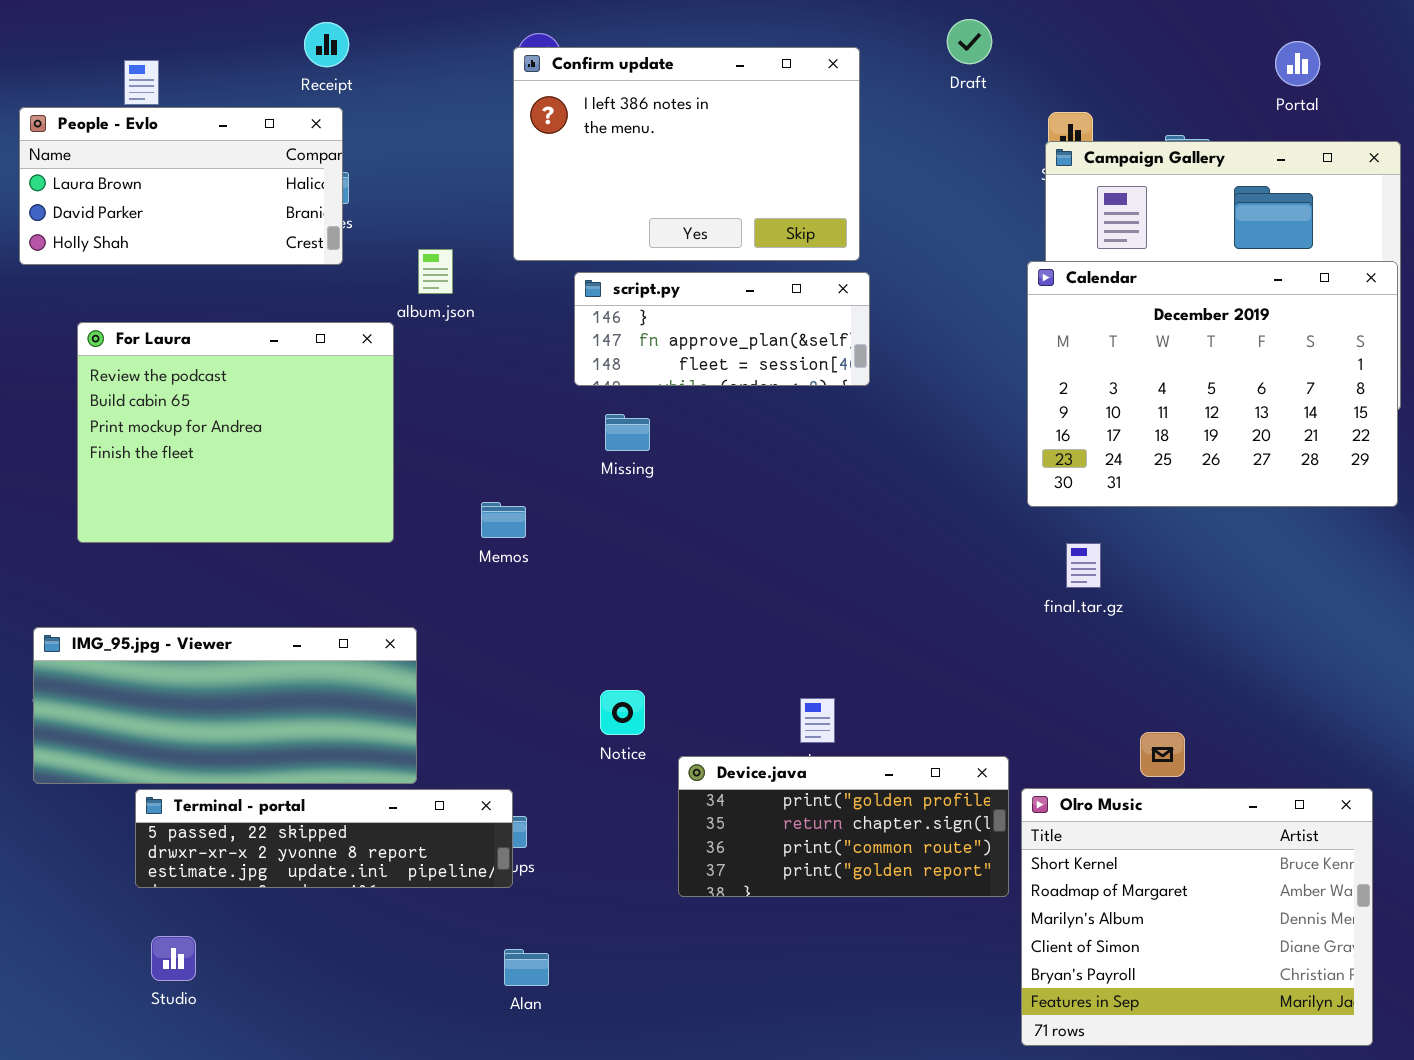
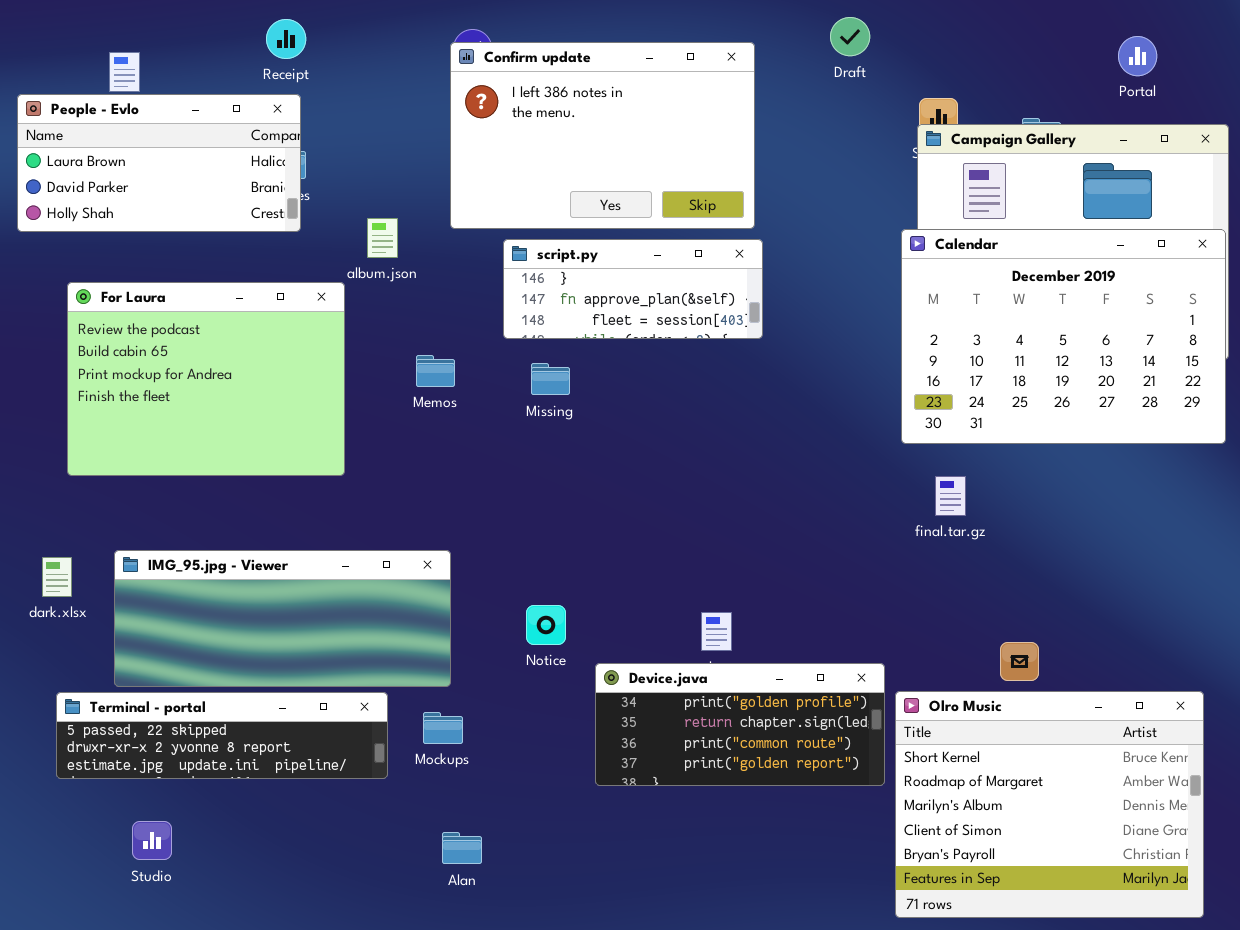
Memos: [481,502,526,538] -> [416,355,455,387], moved
IMG_95.jpg - Viewer: [33,627,417,784] -> [114,550,451,687], moved
Terminal - portal: [135,789,513,888] -> [56,692,388,779], moved

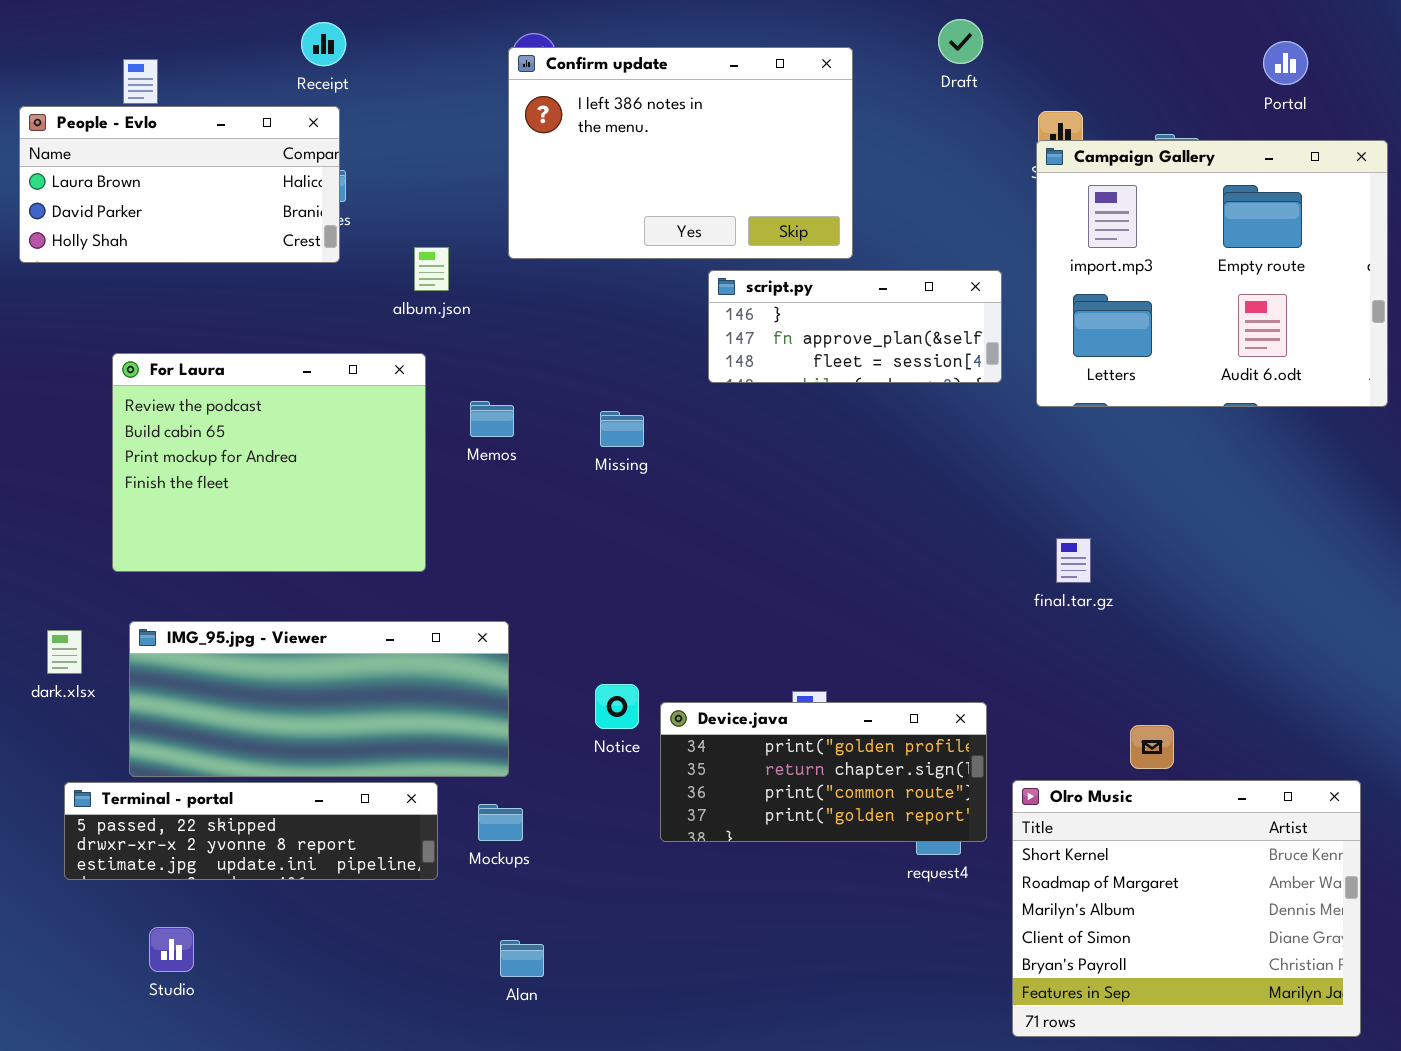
Calendar: [901,229,1226,444] -> none, closed
script.py: [503,239,763,339] -> [708,270,1002,383], moved
For Laura: [67,282,345,476] -> [112,353,426,572], moved
Device.java: [595,663,885,786] -> [660,702,987,842], moved

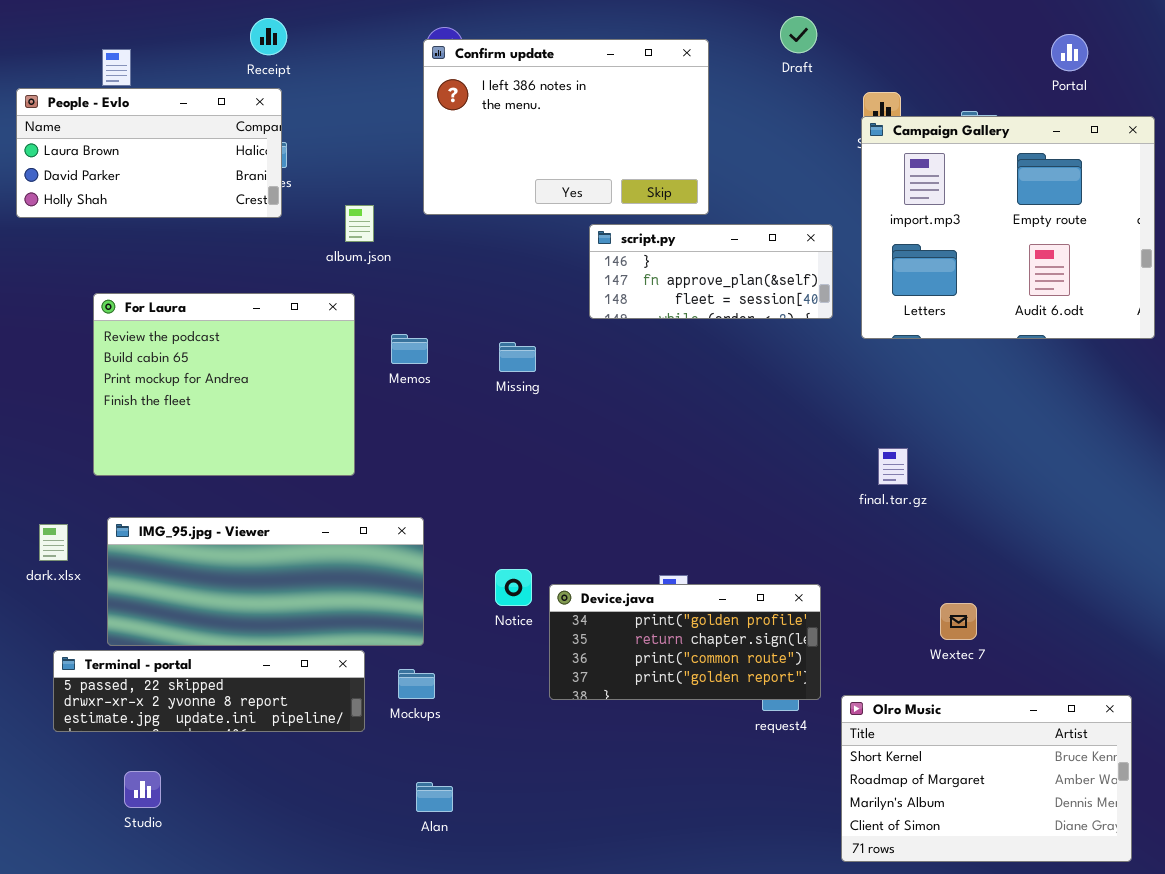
Olro Music: [1012,780,1361,1037] -> [841,695,1132,862], resized

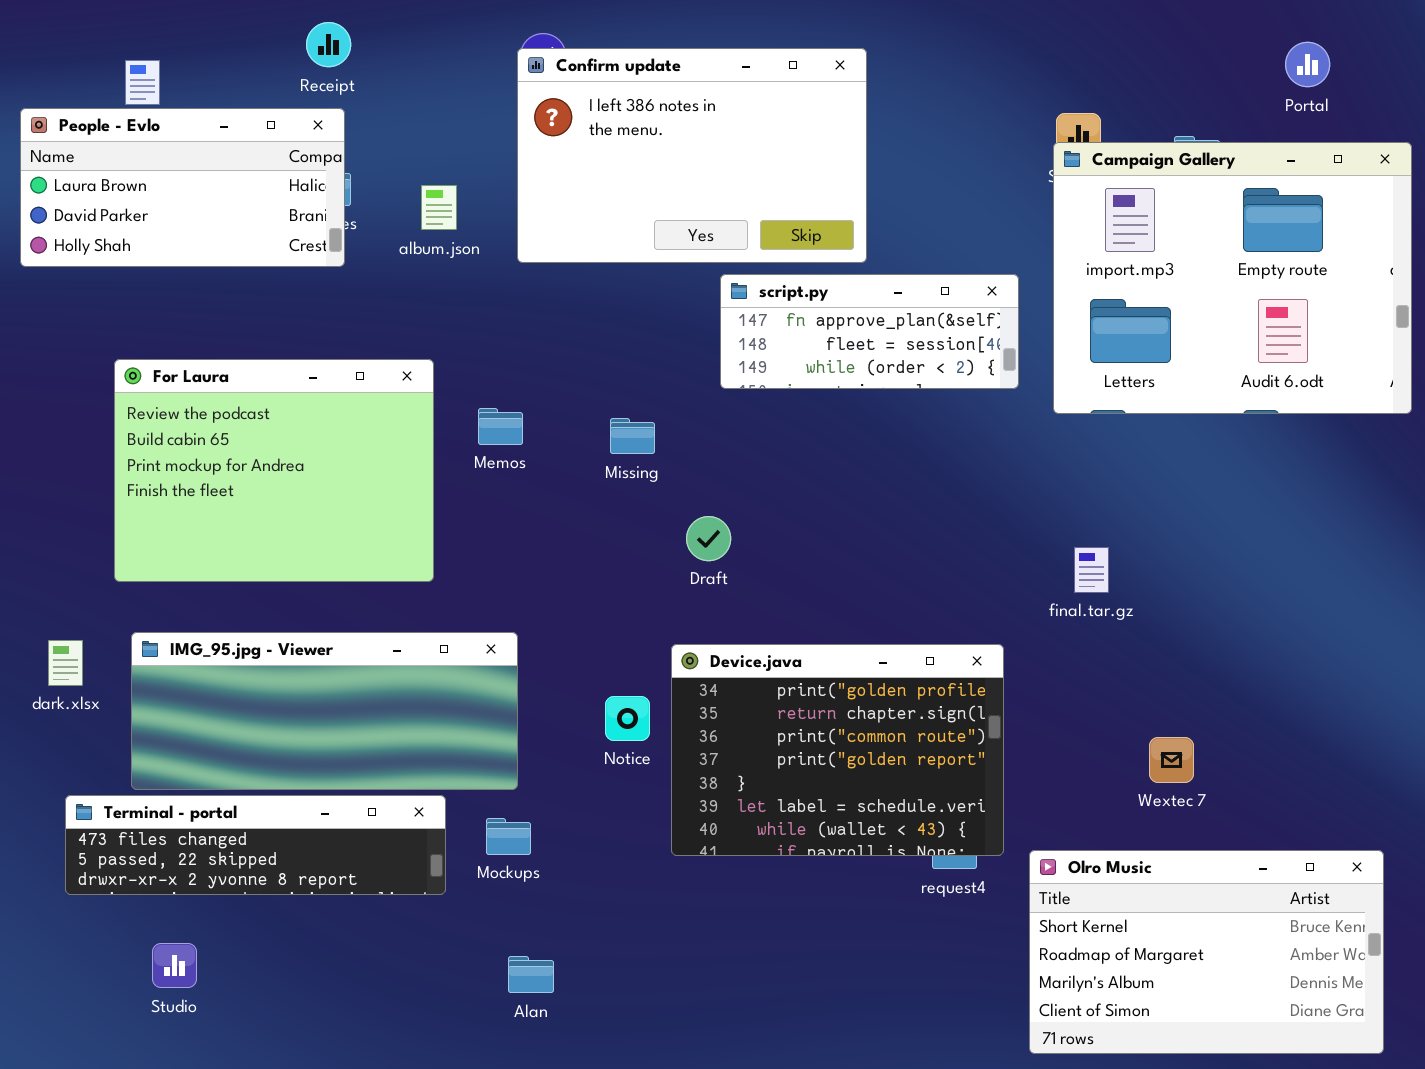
Draft: [780,16,817,53] -> [686,516,731,561], moved
album.json: [345,205,374,242] -> [421,185,457,230], moved
script.py: [589,224,833,319] -> [720,274,1019,389], scrolled down 1 row
Device.java: [549,584,821,700] -> [671,644,1004,856], resized
Terminal - portal: [53,650,365,732] -> [65,795,446,895], scrolled up 1 row

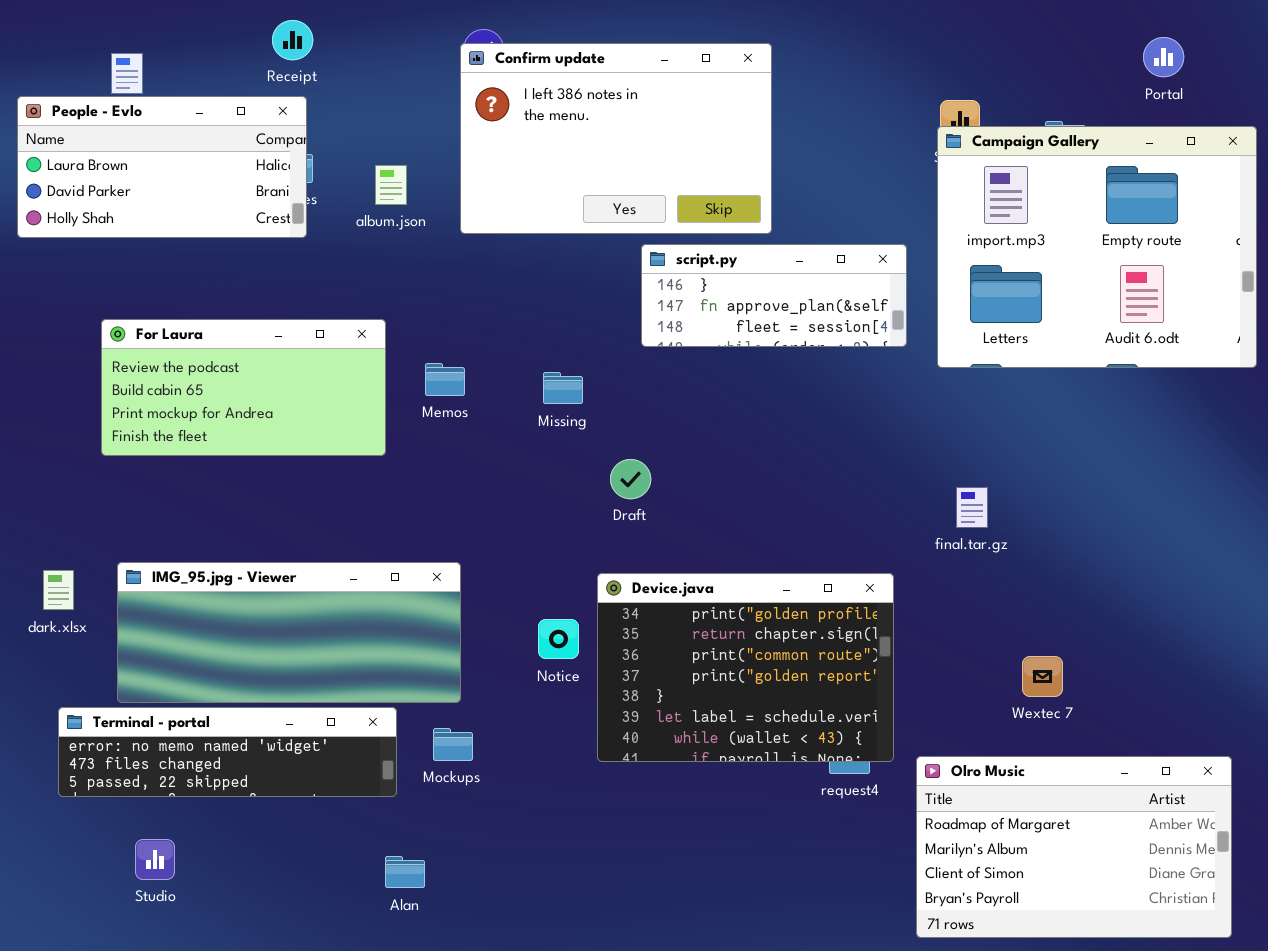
script.py: [720,274,1019,389] -> [641,244,907,347], scrolled up 1 row
For Laura: [114,359,434,582] -> [101,319,386,456], resized
Terminal - portal: [65,795,446,895] -> [58,707,397,797], scrolled up 1 row
Olro Music: [1029,850,1384,1054] -> [916,756,1232,938], scrolled down 1 row
Alan: [508,956,554,993] -> [385,856,425,888], moved

